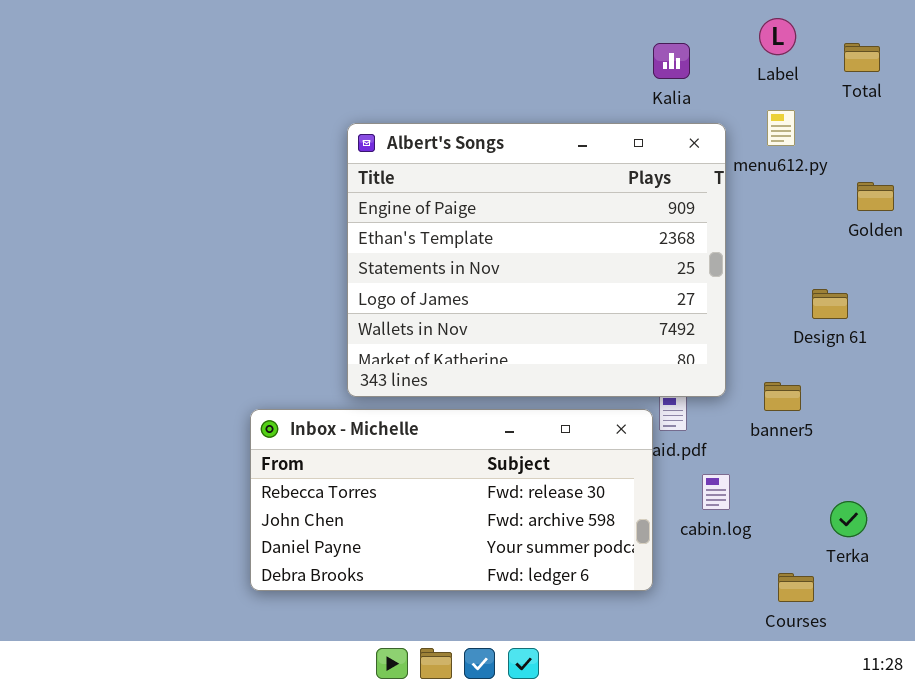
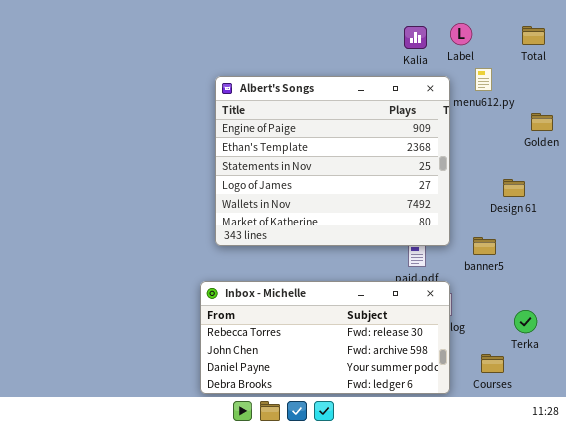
Label: [759,18,796,55] -> [450,23,472,45], moved
Inbox - Michelle: [250,409,653,591] -> [200,281,450,394], moved

